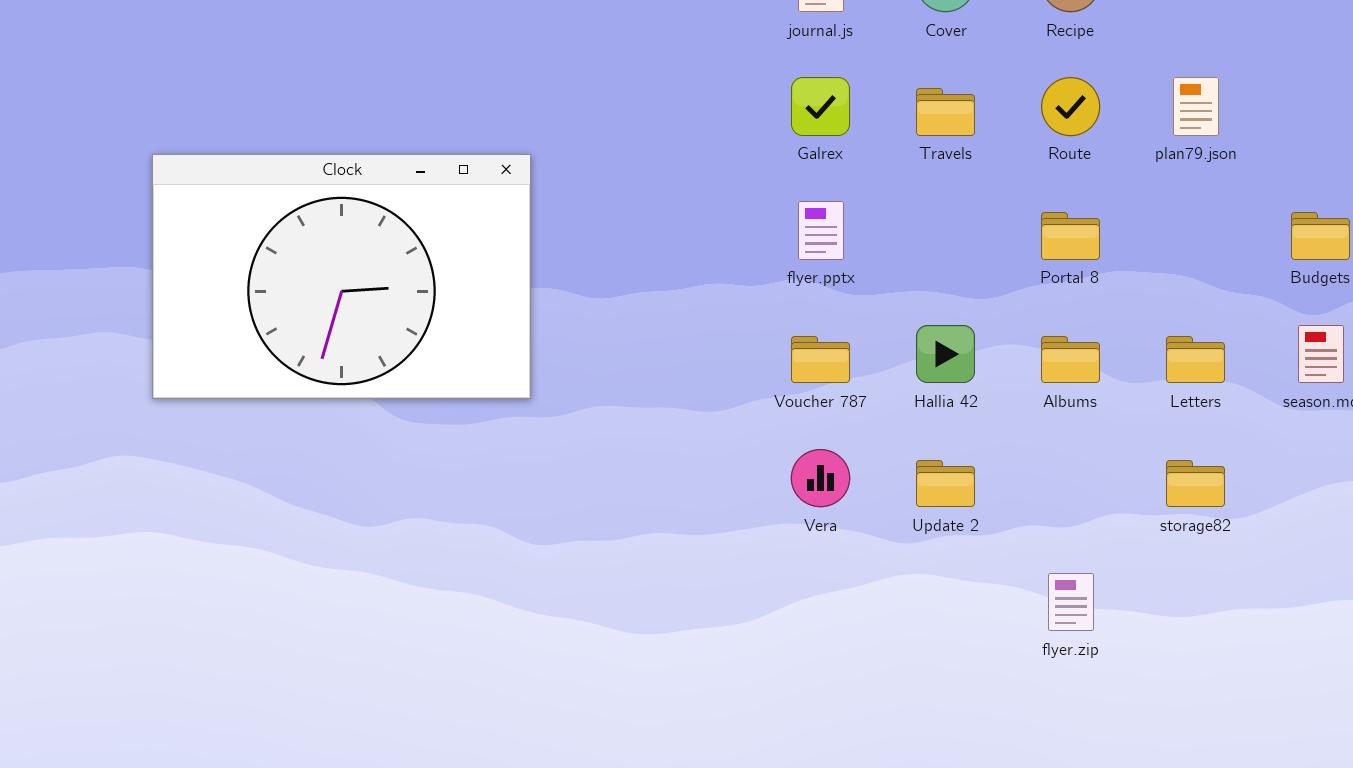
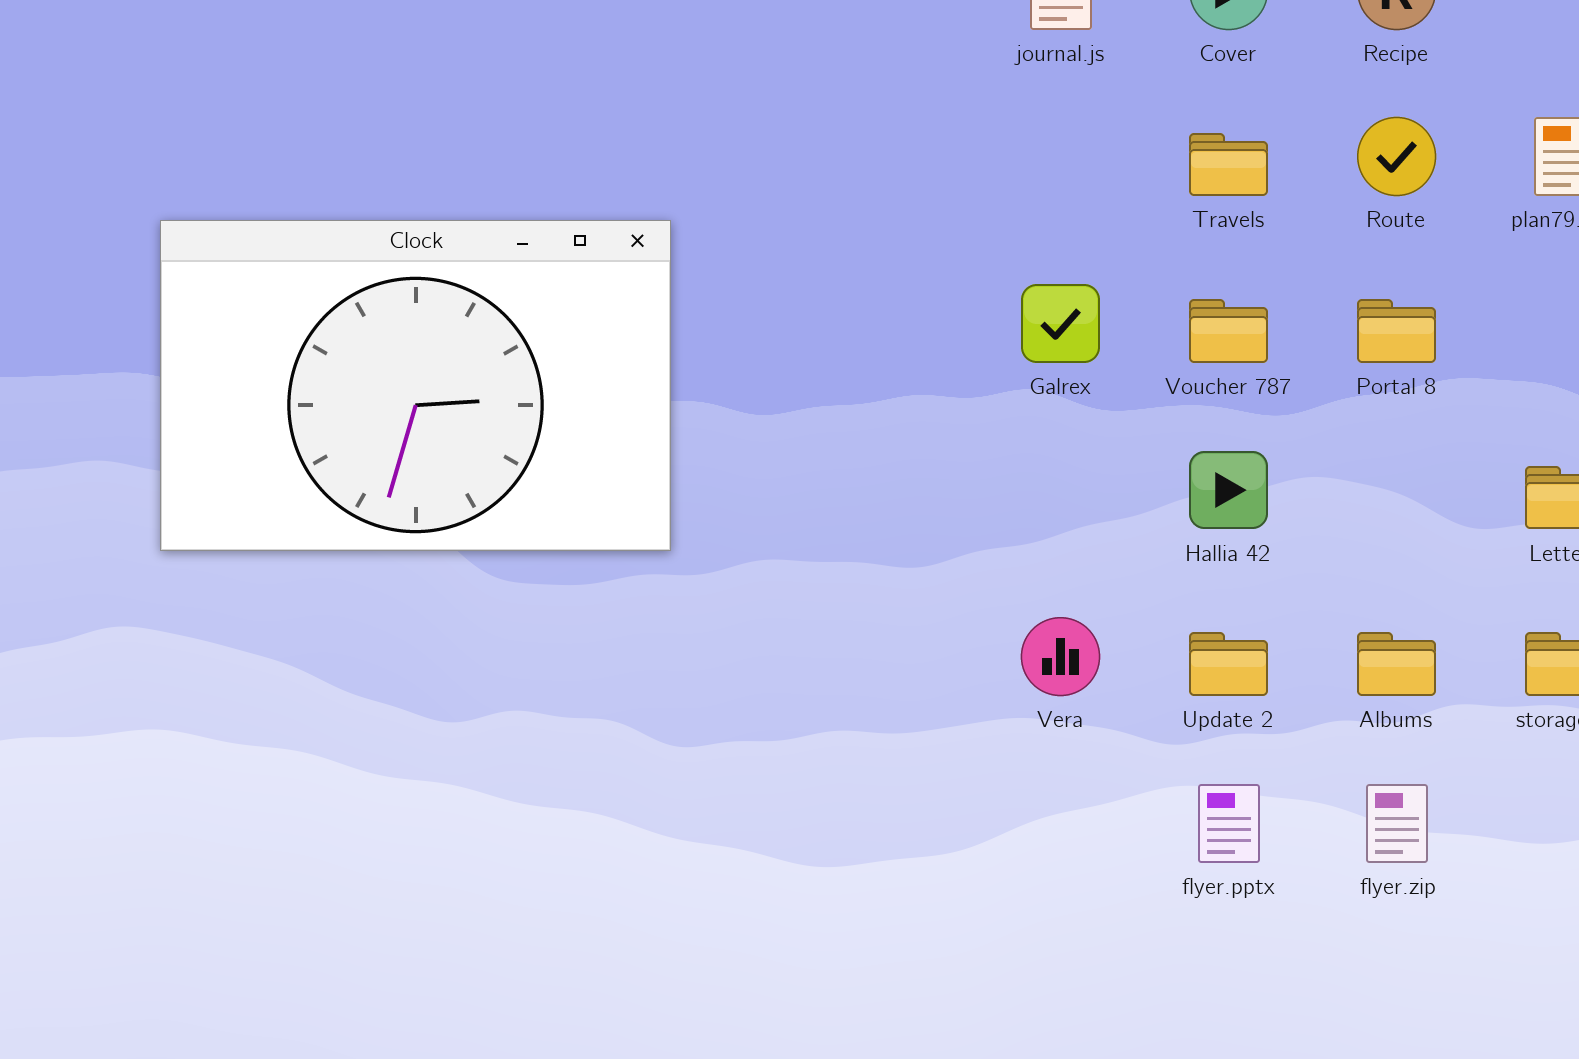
Galrex: [791,77,850,136] -> [1021,284,1100,363], moved
flyer.pptx: [798,201,844,260] -> [1198,784,1260,863], moved
Voucher 787: [791,336,850,383] -> [1189,299,1268,363], moved
Albums: [1041,336,1100,383] -> [1357,632,1436,696], moved

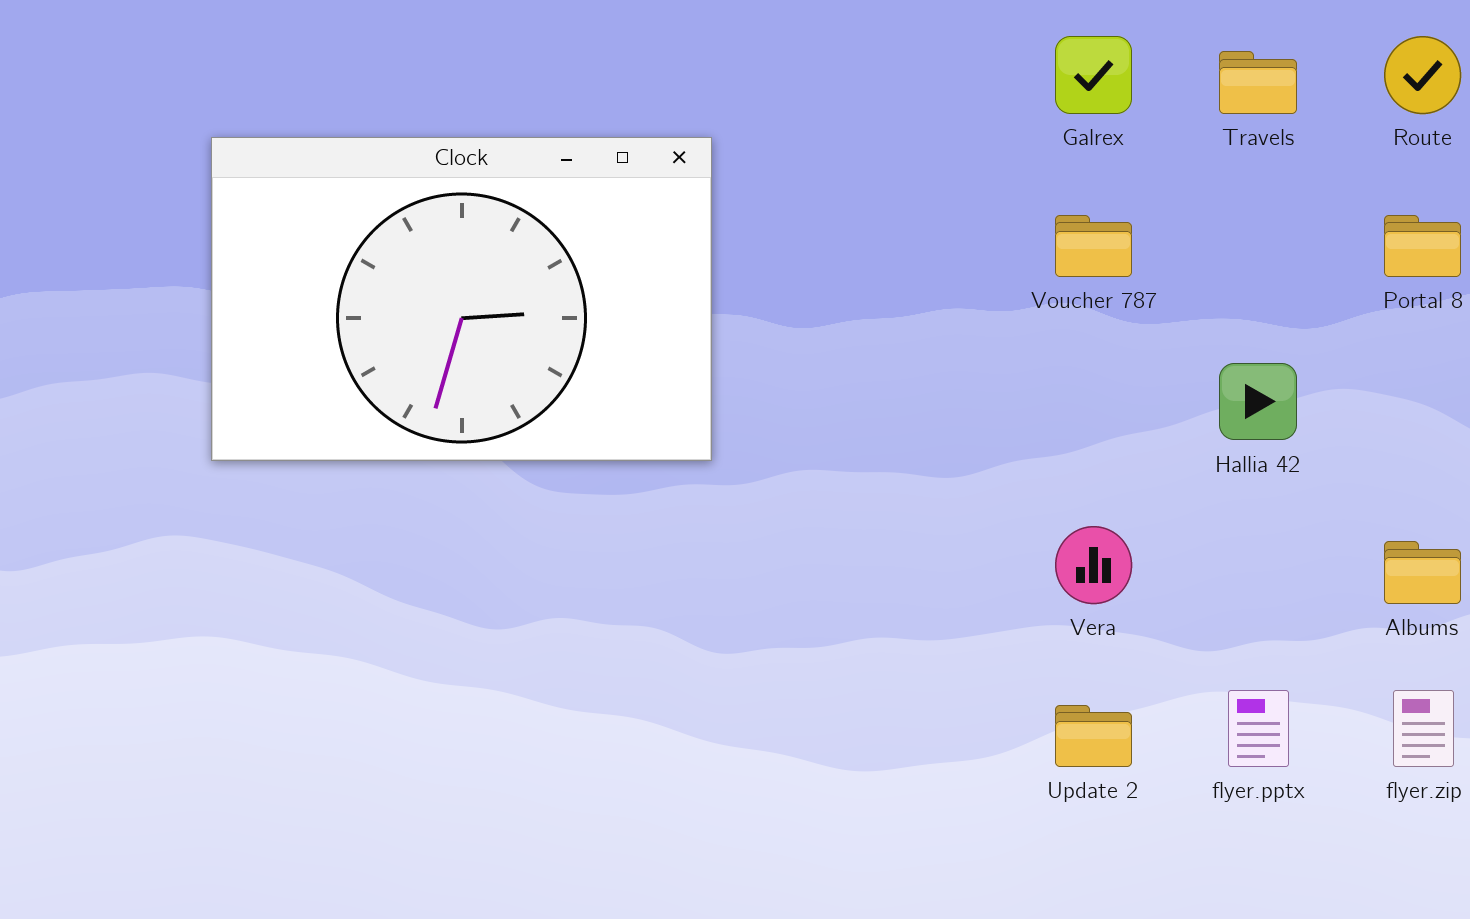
Galrex: [1021,284,1100,363] -> [1055,36,1132,114], moved
Voucher 787: [1189,299,1268,363] -> [1055,215,1132,277], moved
Update 2: [1189,632,1268,696] -> [1055,705,1132,767], moved

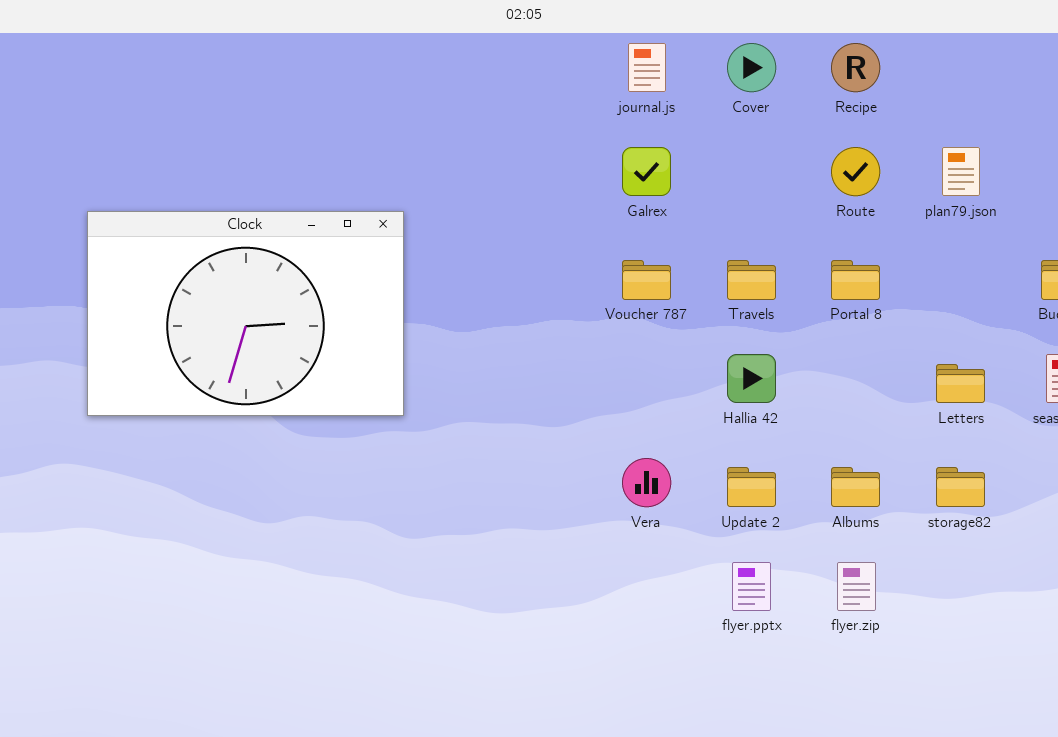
Travels: [1219,51,1297,114] -> [727,260,776,300], moved
Update 2: [1055,705,1132,767] -> [727,467,776,507], moved

